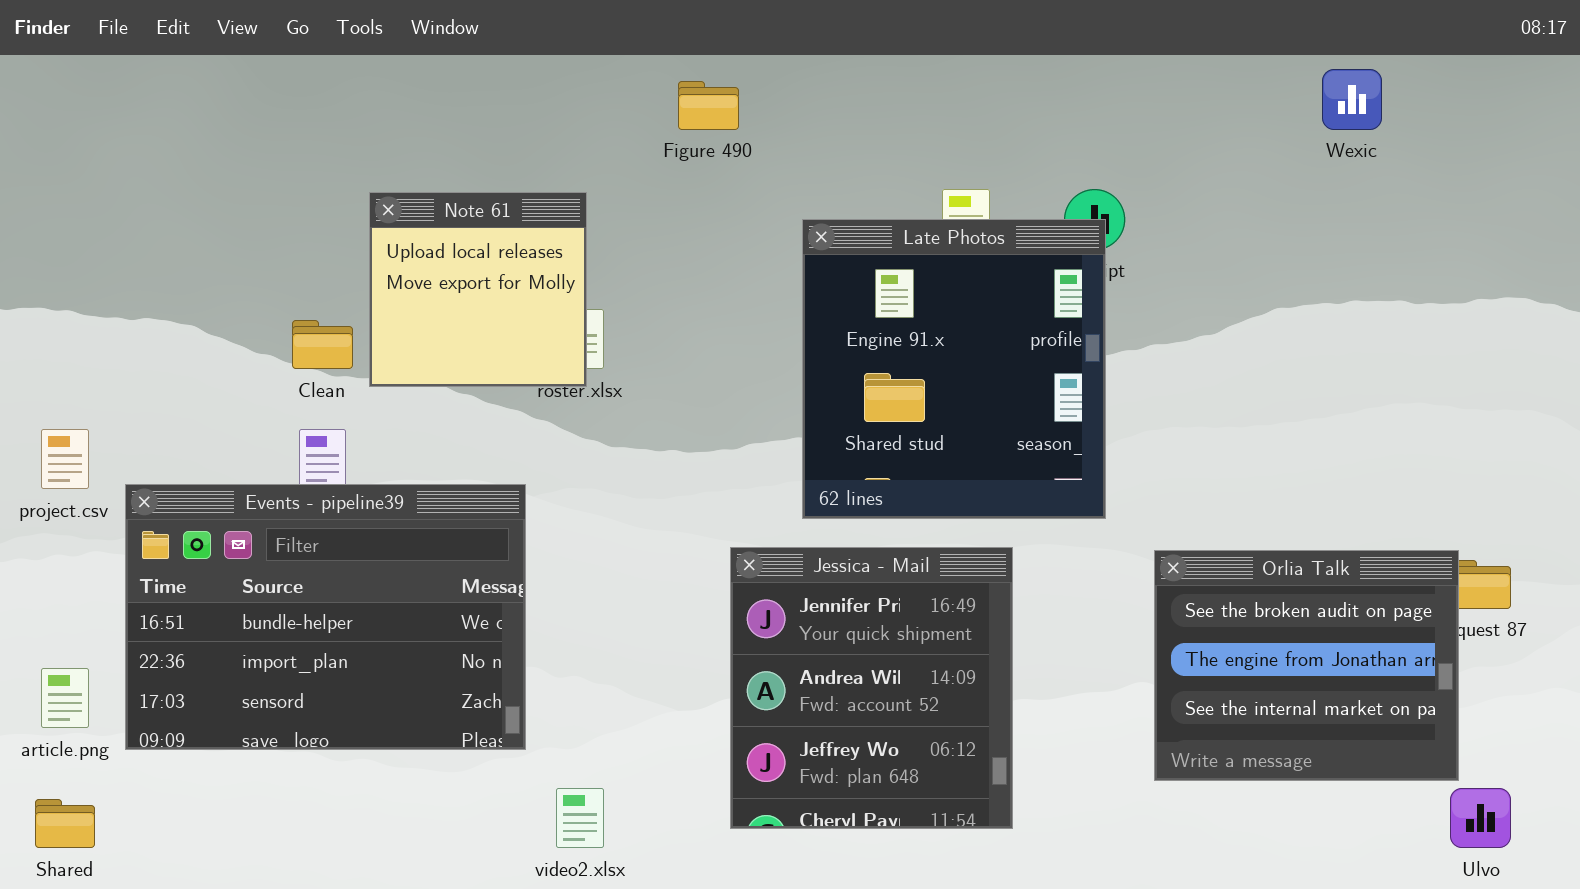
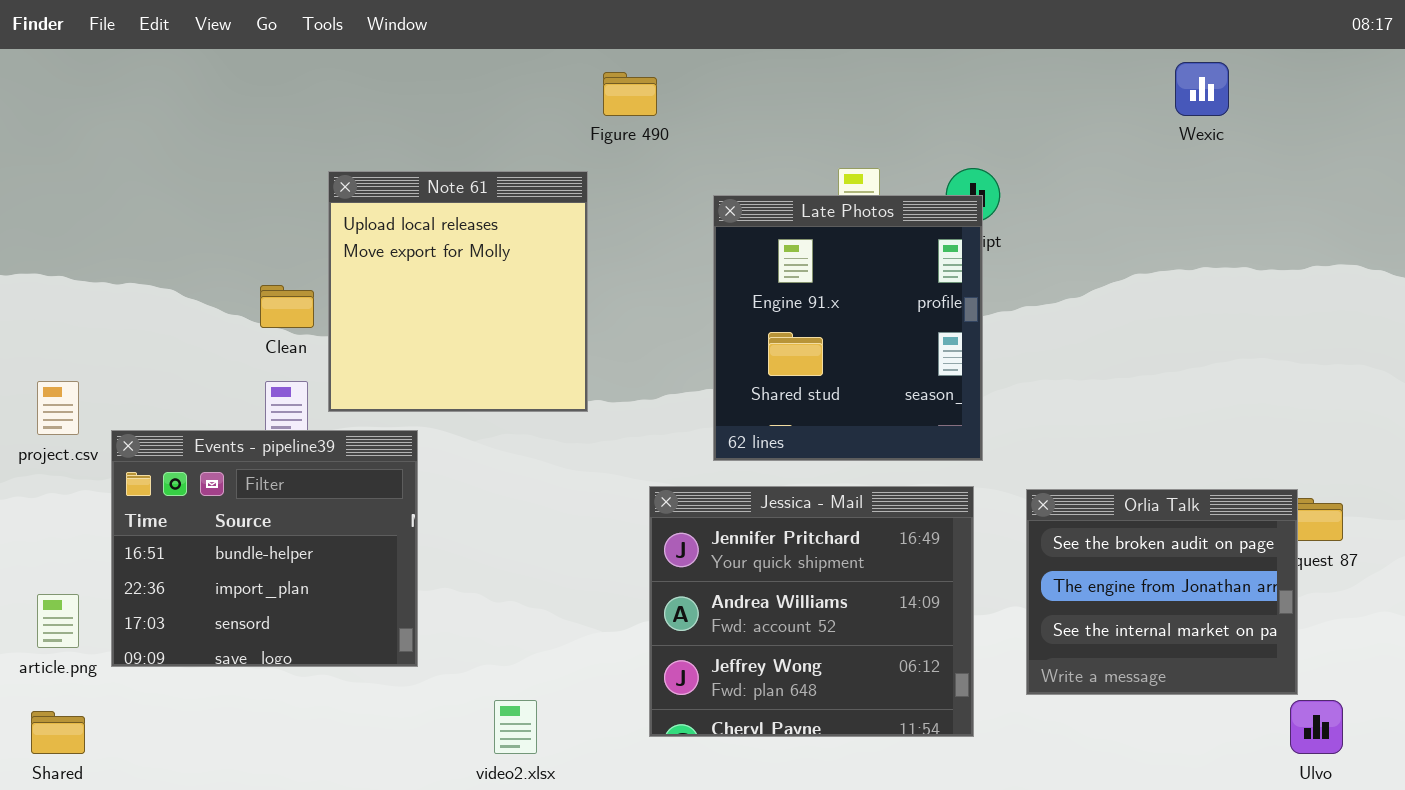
Note 61: [369,192,587,387] -> [328,171,588,412], resized
Events - pipeline39: [125,484,526,750] -> [111,430,418,667], resized
Jessica - Mail: [730,547,1013,829] -> [649,486,974,737], resized

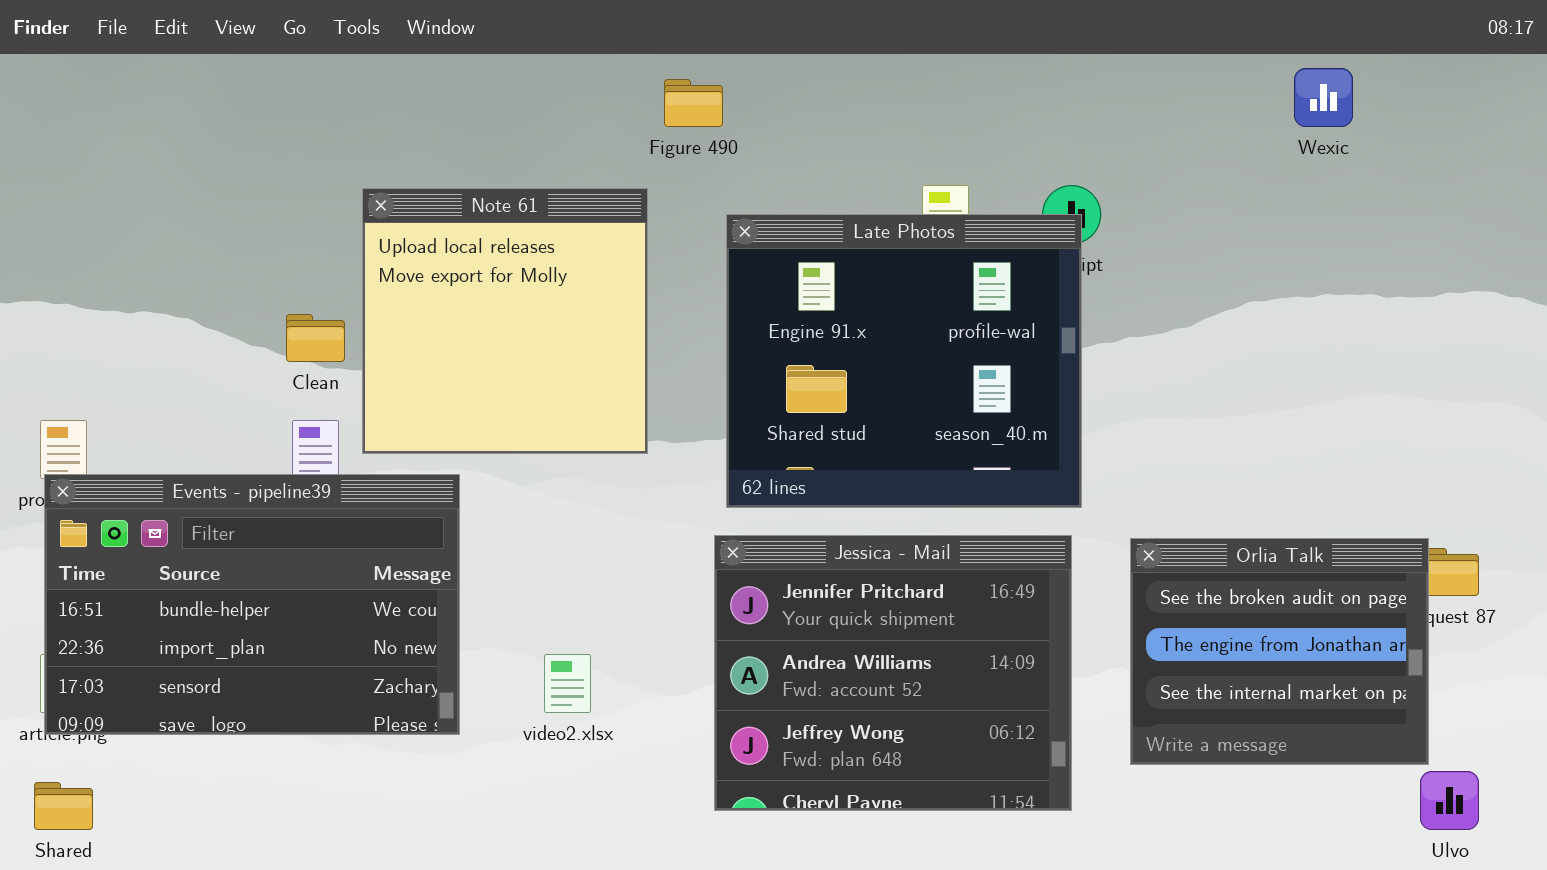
Late Photos: [713,195,983,461] -> [726,214,1082,508], resized
Events - pipeline39: [111,430,418,667] -> [44,474,460,735], resized
video2.xlsx: [494,700,537,754] -> [544,654,591,713], moved

